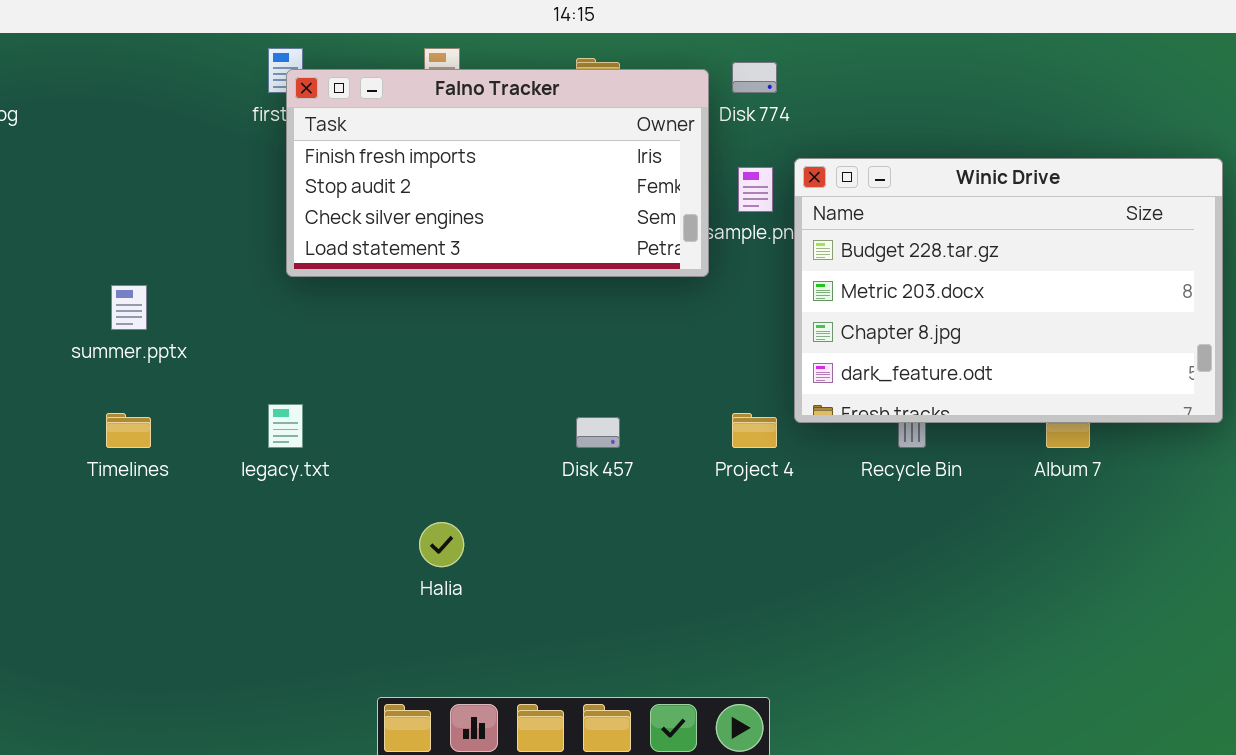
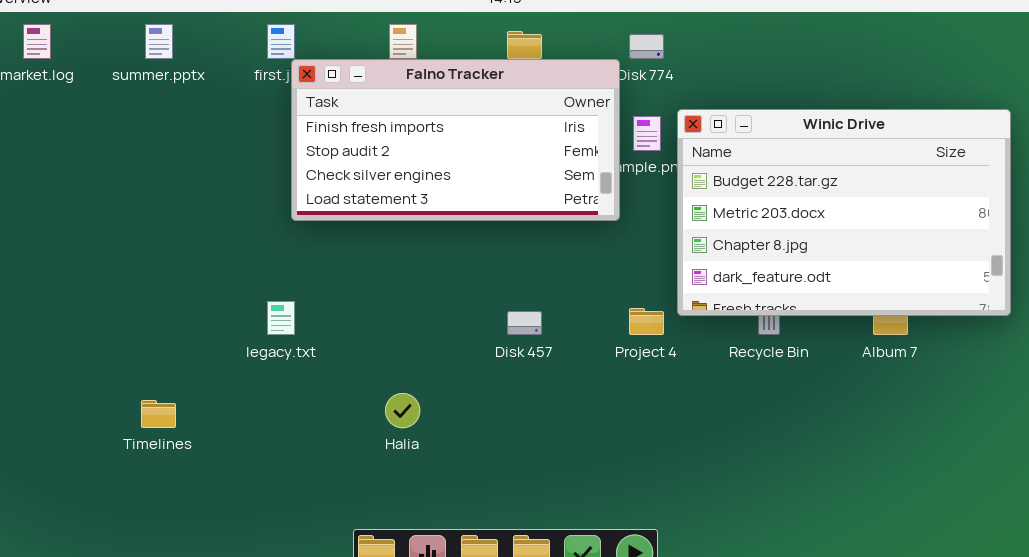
Falno Tracker: [286,69,709,277] -> [291,59,620,221], moved
summer.pptx: [111,285,147,330] -> [145,24,173,59], moved
Timelines: [106,413,151,448] -> [141,400,176,428], moved

